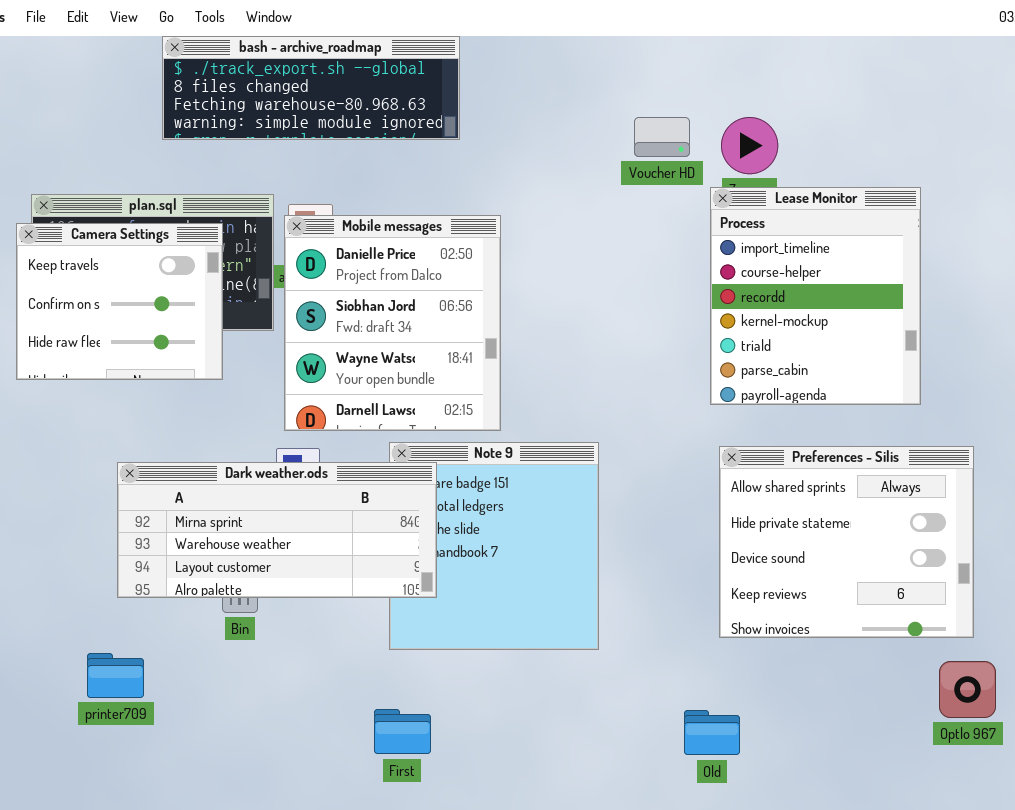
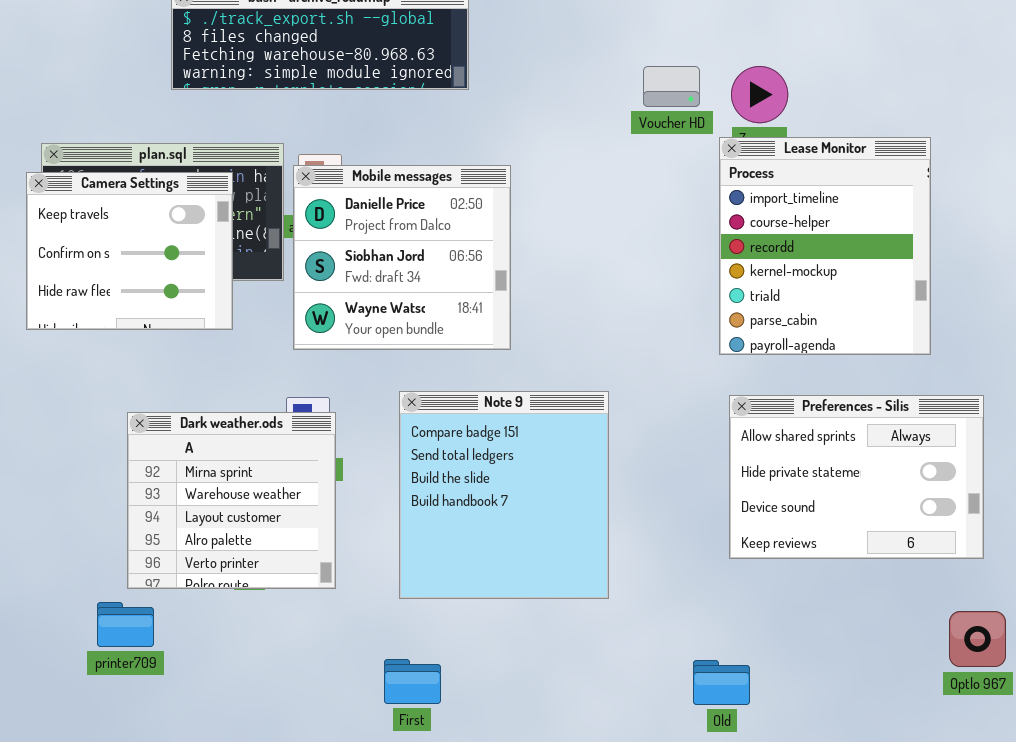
Mobile messages: [284,215,501,431] -> [293,165,511,350], resized
Preferences - Silis: [719,446,974,638] -> [729,395,984,559], resized
Dark weather.ods: [117,462,437,598] -> [127,412,336,589], resized

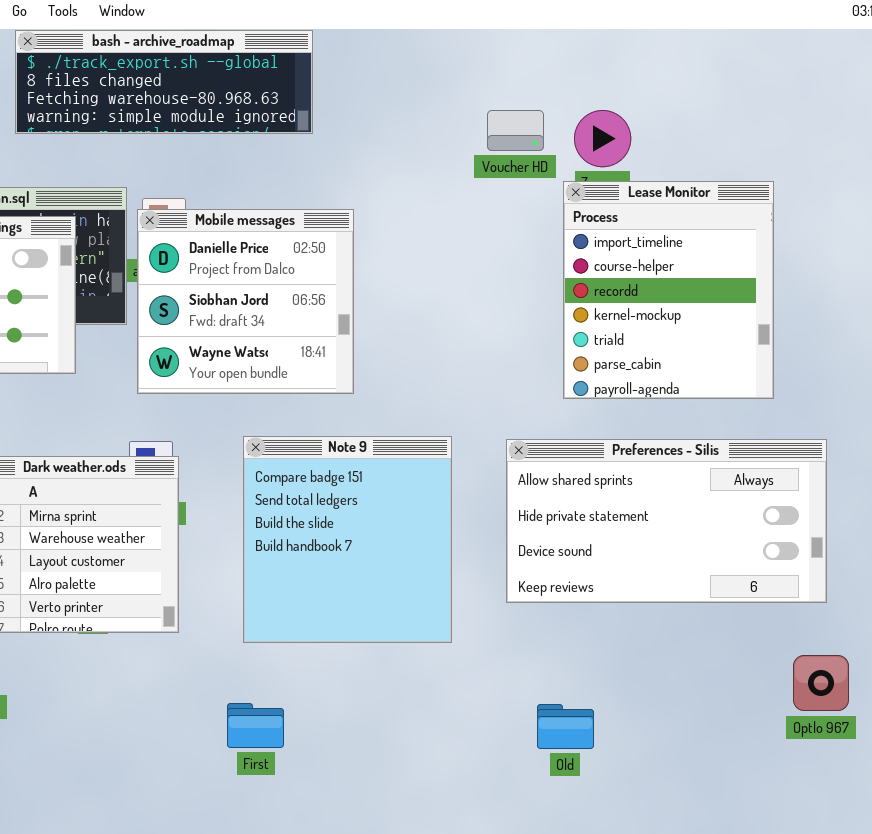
Preferences - Silis: [729,395,984,559] -> [506,439,827,603], resized

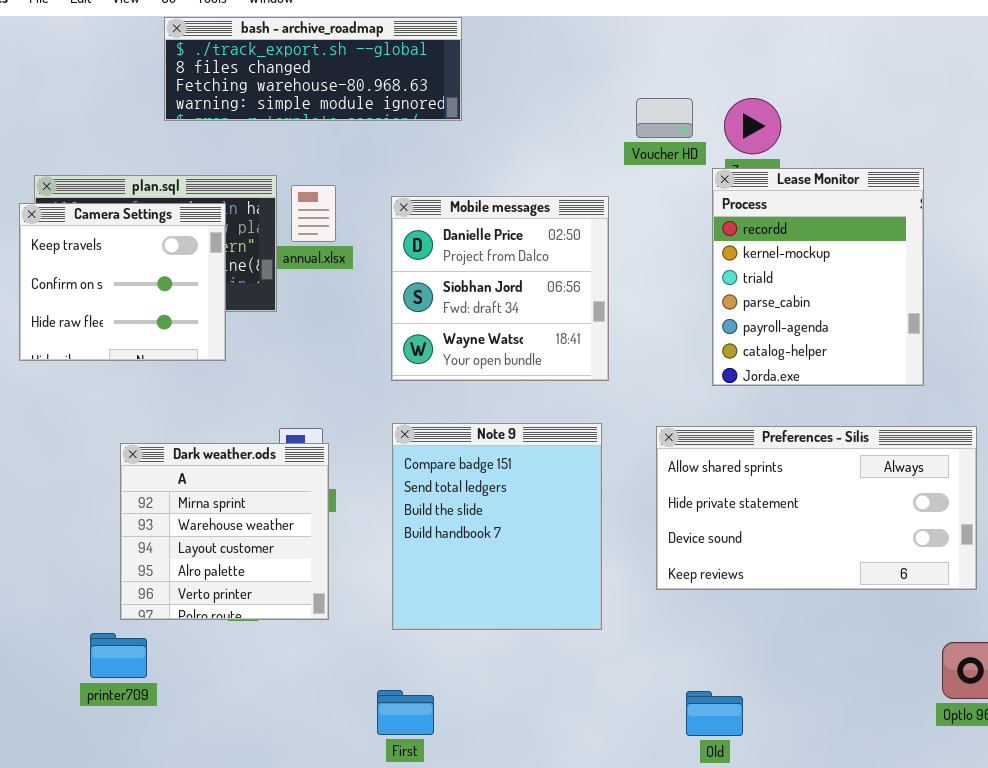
Lease Monitor: [563,181,774,399] -> [712,168,924,386], scrolled down 2 rows
Mobile messages: [137,209,354,394] -> [391,196,609,381], moved

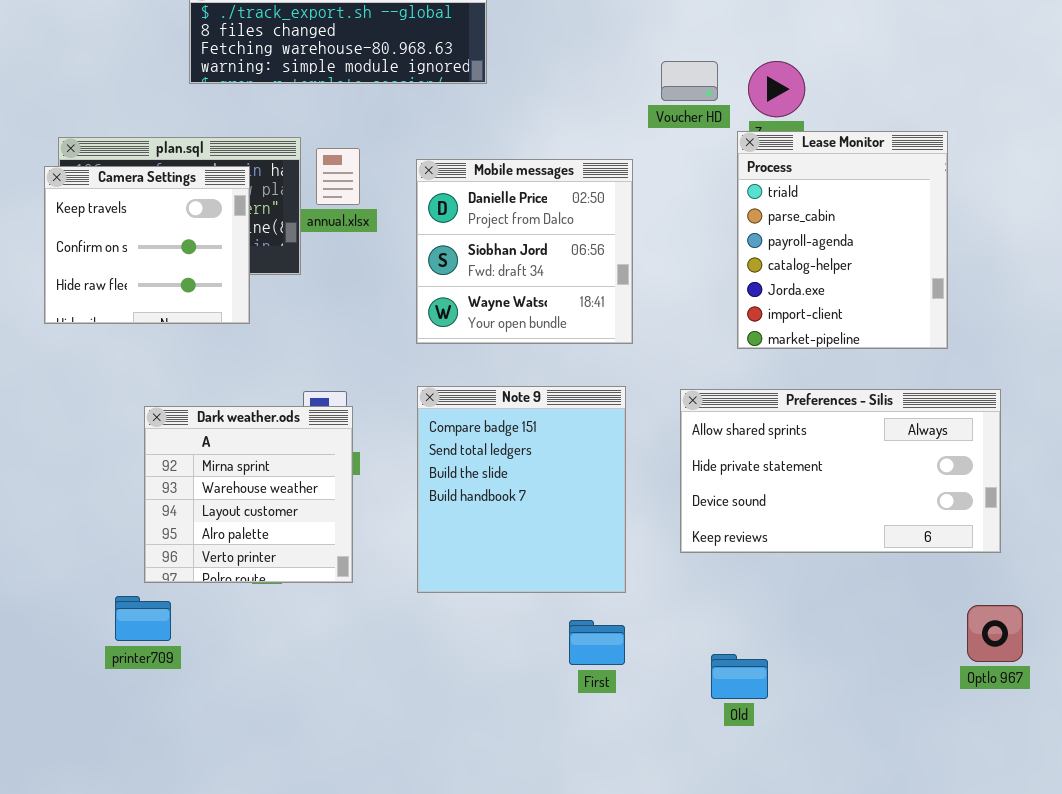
Lease Monitor: [712,168,924,386] -> [737,131,948,349], scrolled down 2 rows
First: [377,690,434,735] -> [569,620,625,665], moved

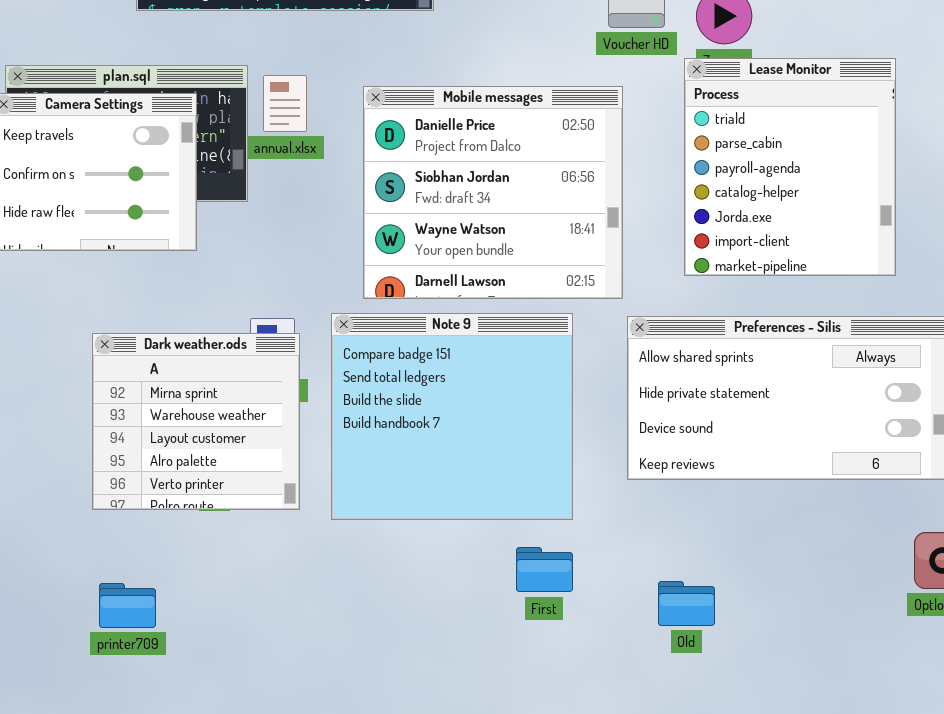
Mobile messages: [416,159,633,344] -> [363,86,623,299], resized
Note 9: [417,386,626,593] -> [331,313,573,520], resized
printer709: [115,596,171,641] -> [99,583,156,628], moved

